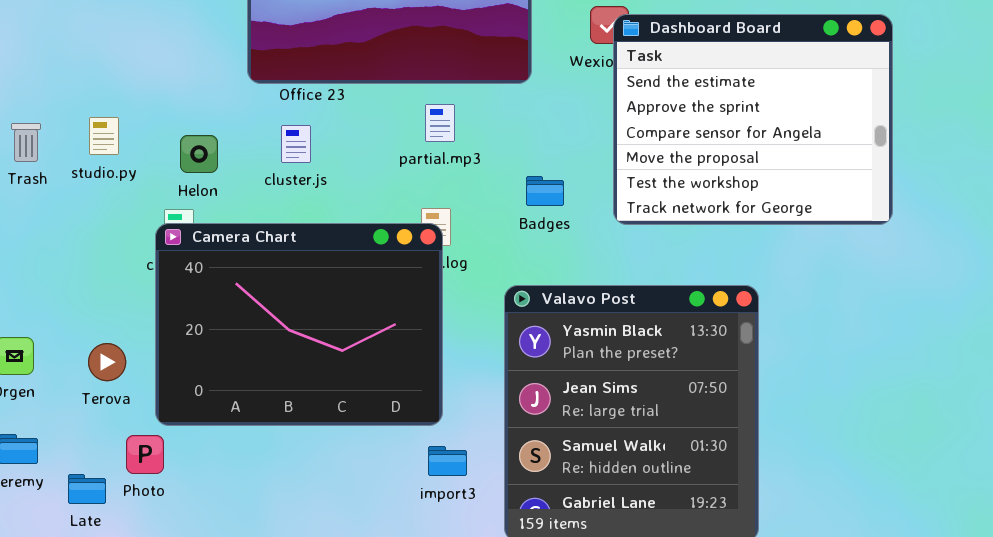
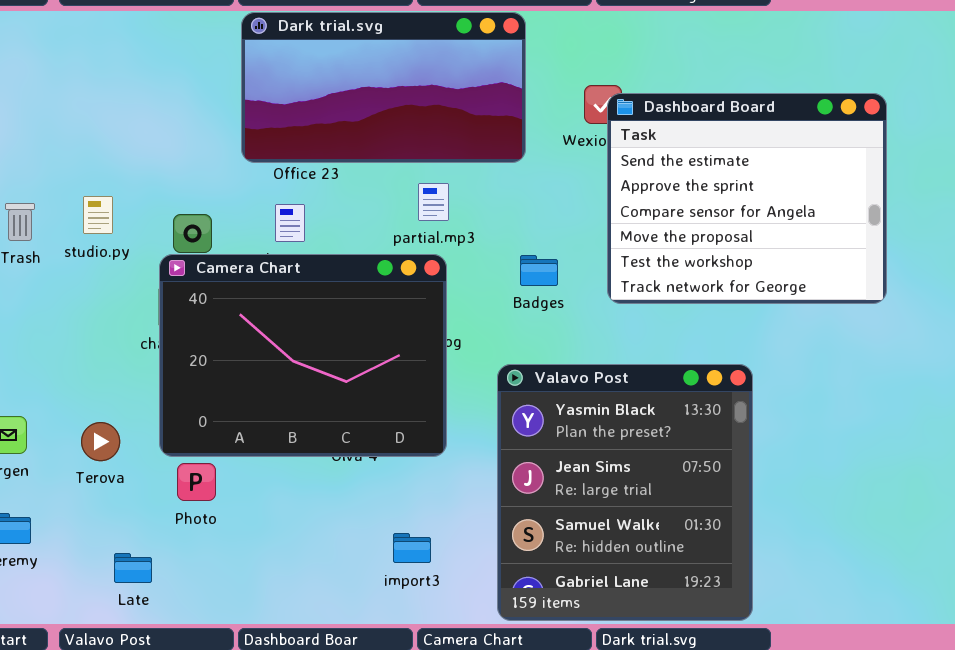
Camera Chart: [155,223,443,426] -> [159,254,447,457], moved
Photo: [126,435,164,474] -> [177,463,216,501], moved
import3: [428,446,467,476] -> [393,533,431,563], moved
Late: [68,474,106,504] -> [114,553,152,583], moved

